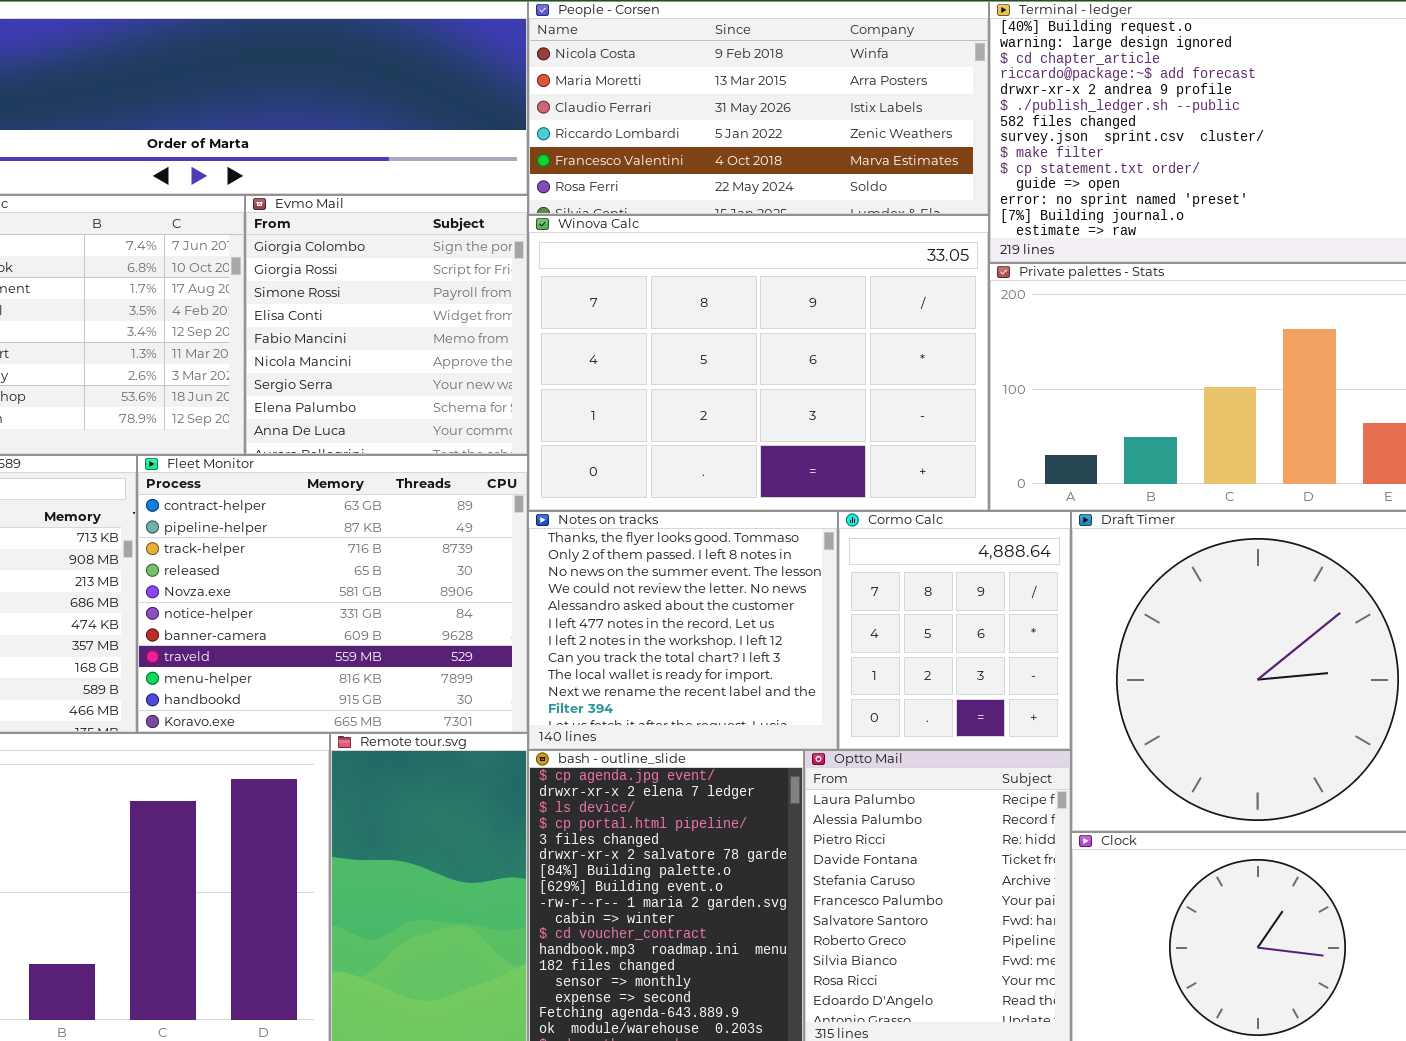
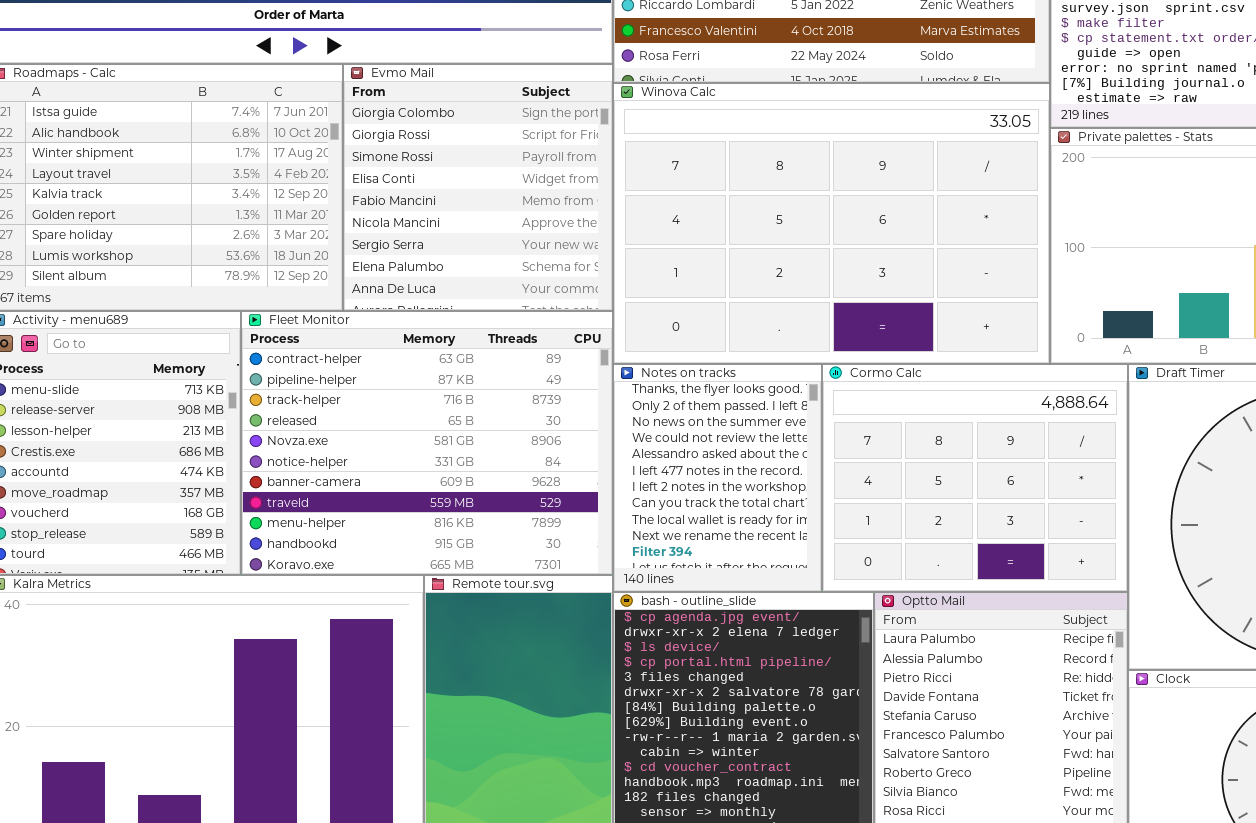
Notes on tracks: [528,511,838,750] -> [613,364,822,592], resized
Cormo Calc: [838,511,1071,750] -> [822,364,1128,592], resized

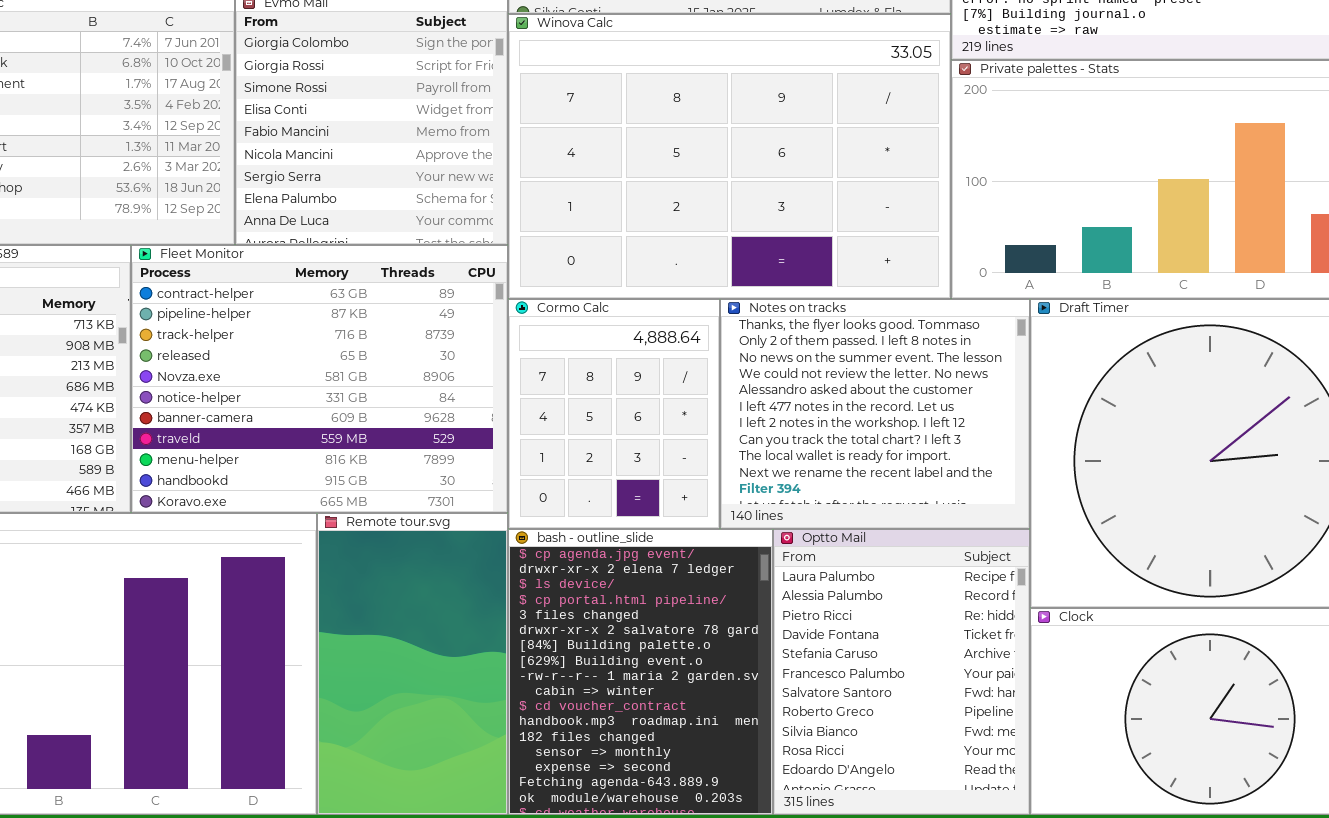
Notes on tracks: [613,364,822,592] -> [720,299,1030,529], moved, resized
Cormo Calc: [822,364,1128,592] -> [508,299,720,529], moved, resized

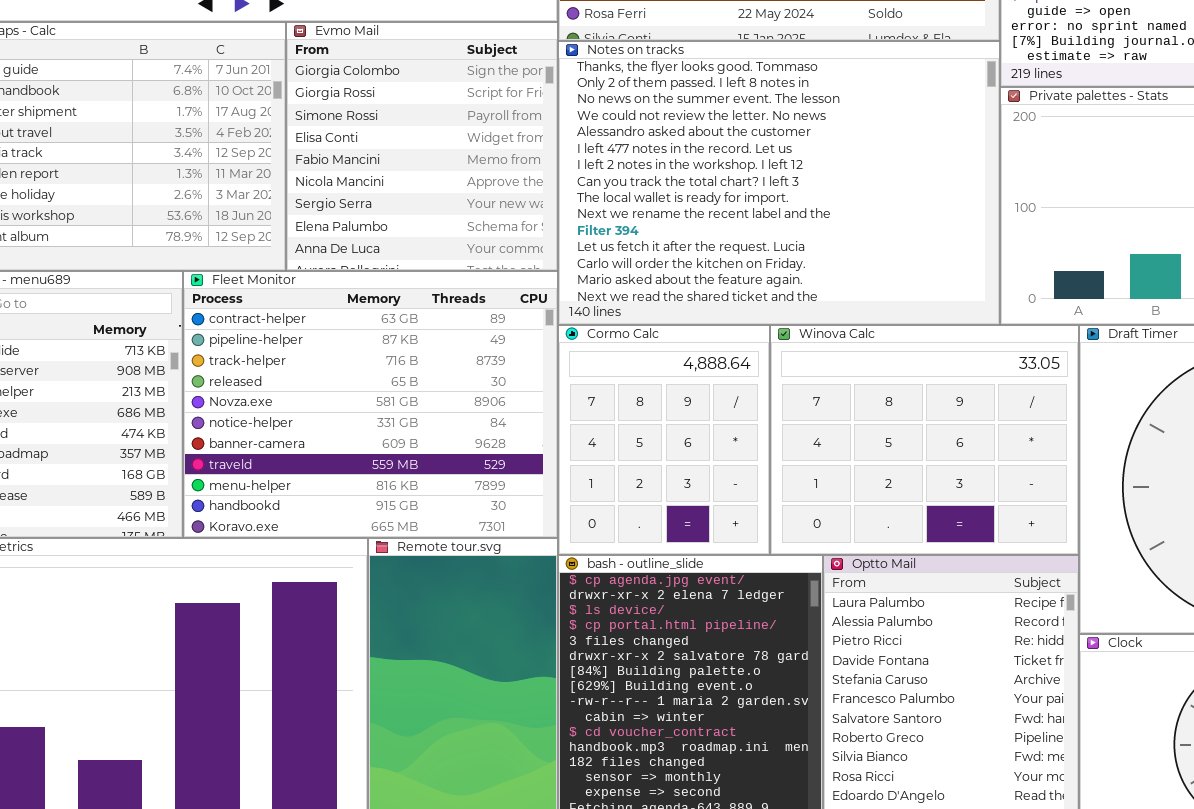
Winova Calc: [508,14,951,299] -> [770,325,1079,555], moved, resized
Notes on tracks: [720,299,1030,529] -> [558,41,1000,325], moved, resized

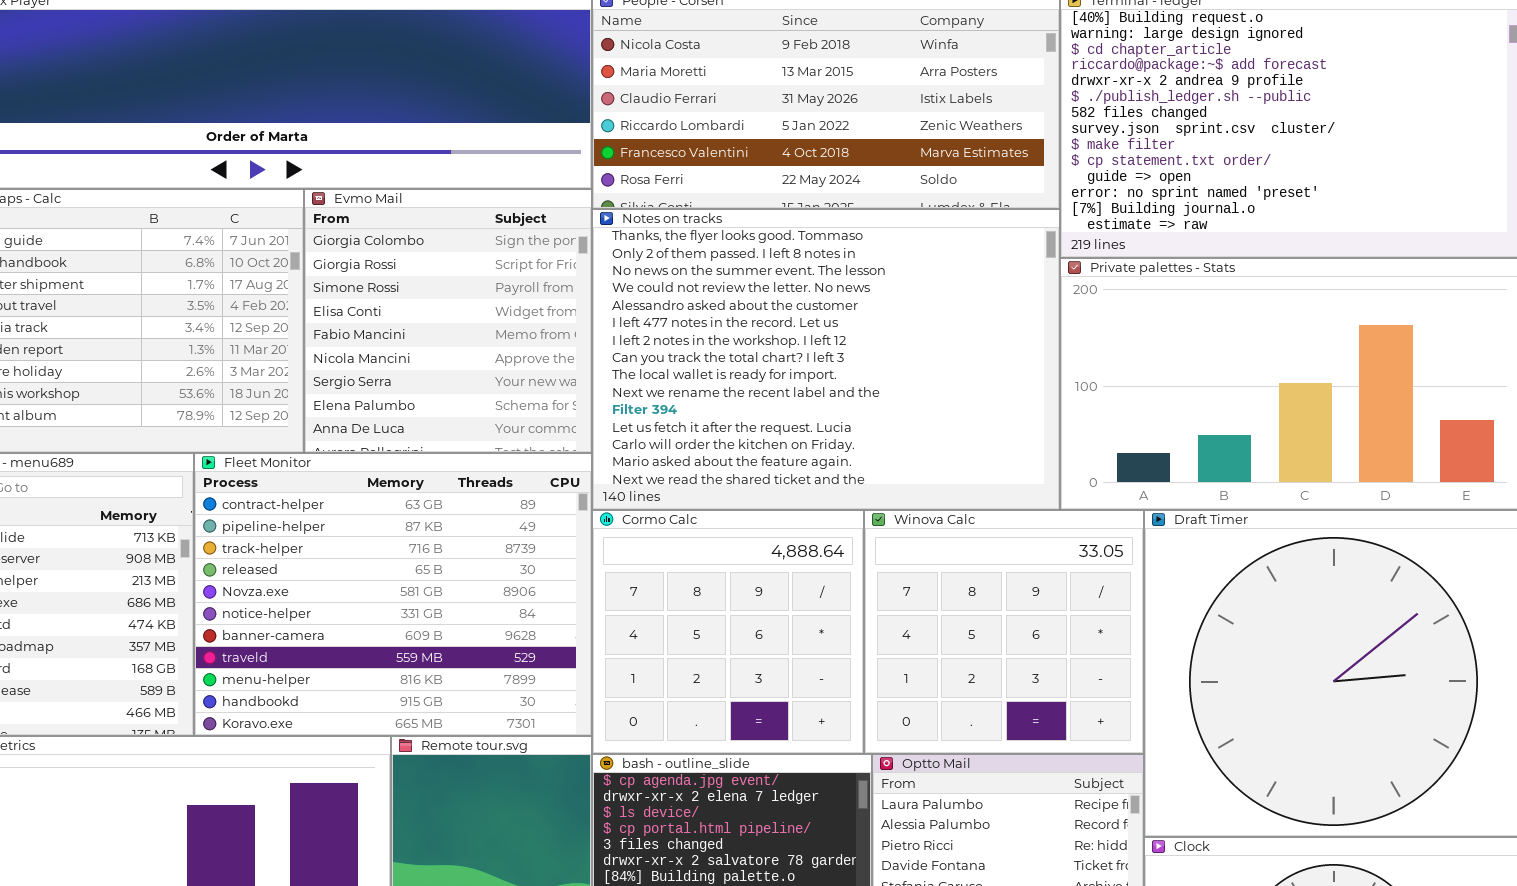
Cormo Calc: [558,325,770,555] -> [592,510,864,754], resized
Winova Calc: [770,325,1079,555] -> [864,510,1144,754], resized

